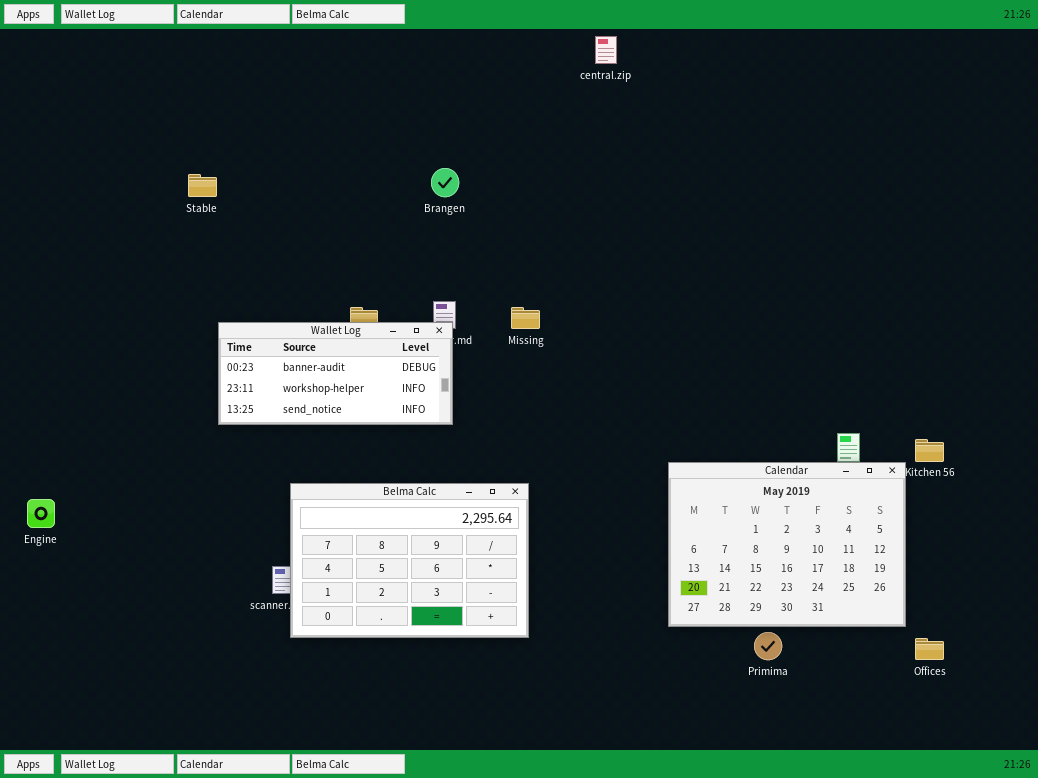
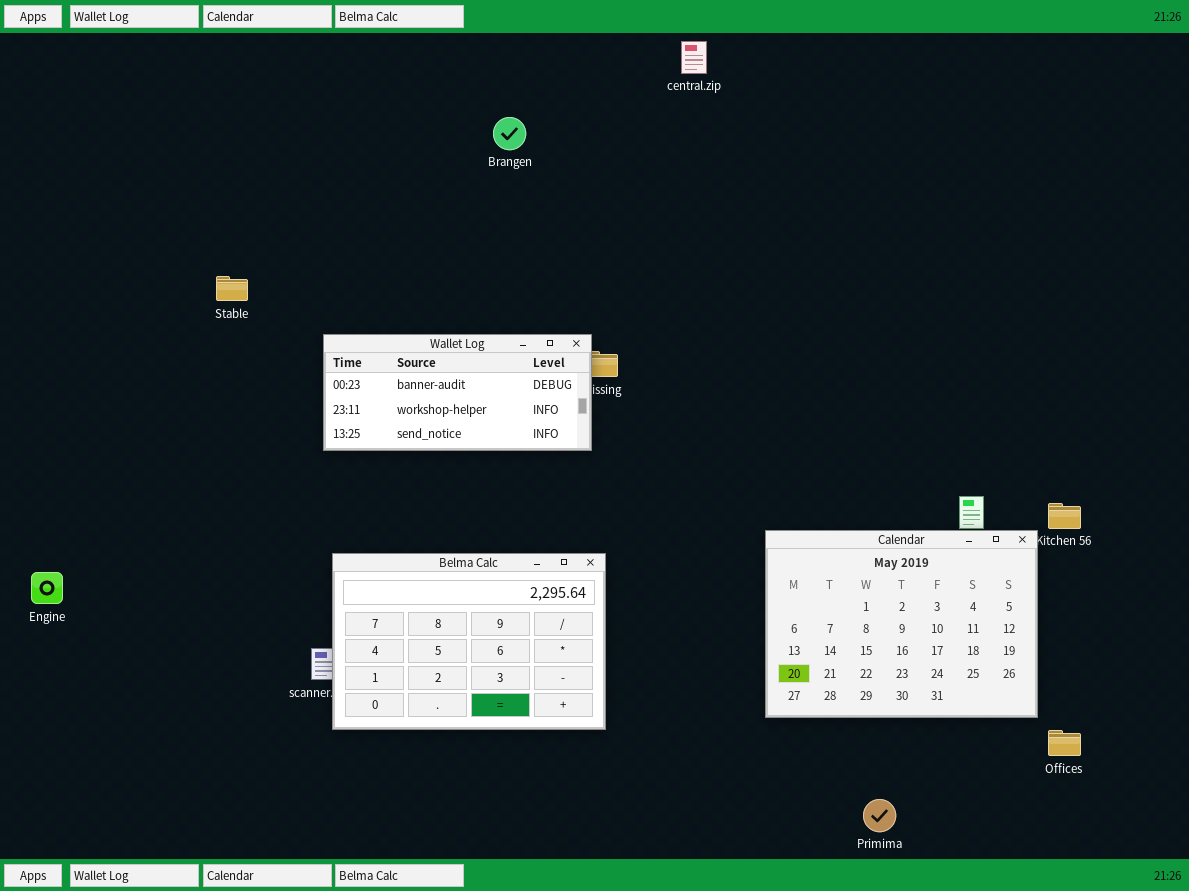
Brangen: [431,168,459,197] -> [493,117,526,150], moved
Stable: [188,174,217,197] -> [216,276,248,301], moved
Wallet Log: [218,322,453,425] -> [323,334,592,451], moved
Primima: [754,632,782,660] -> [863,799,896,832], moved

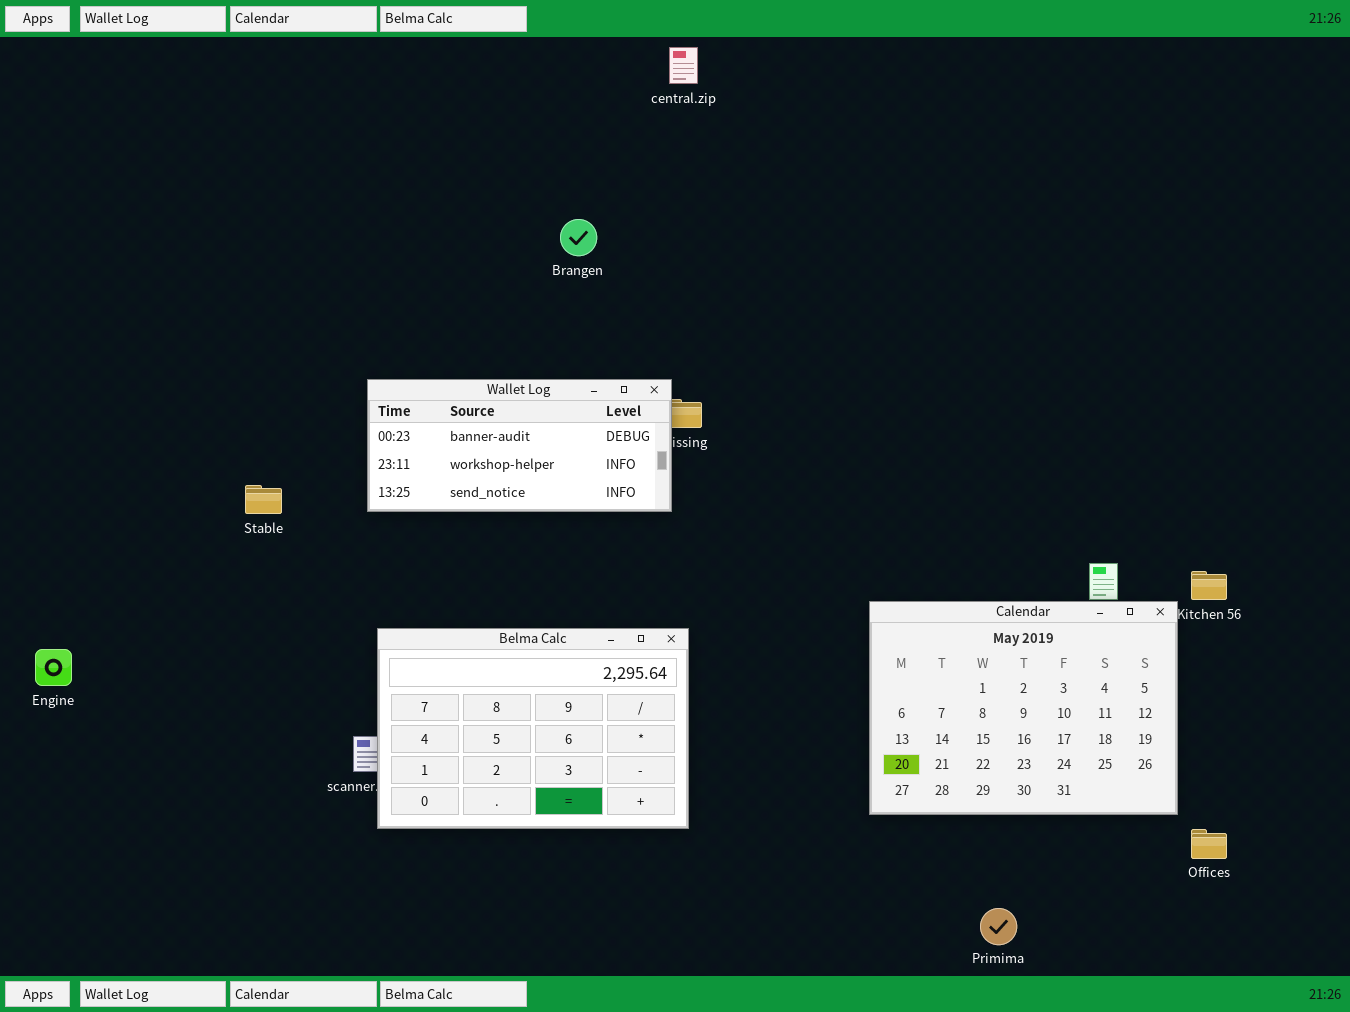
central.zip: [681,41,707,74] -> [669,47,698,84], moved
Brangen: [493,117,526,150] -> [560,219,597,256], moved
Stable: [216,276,248,301] -> [245,485,282,514], moved

